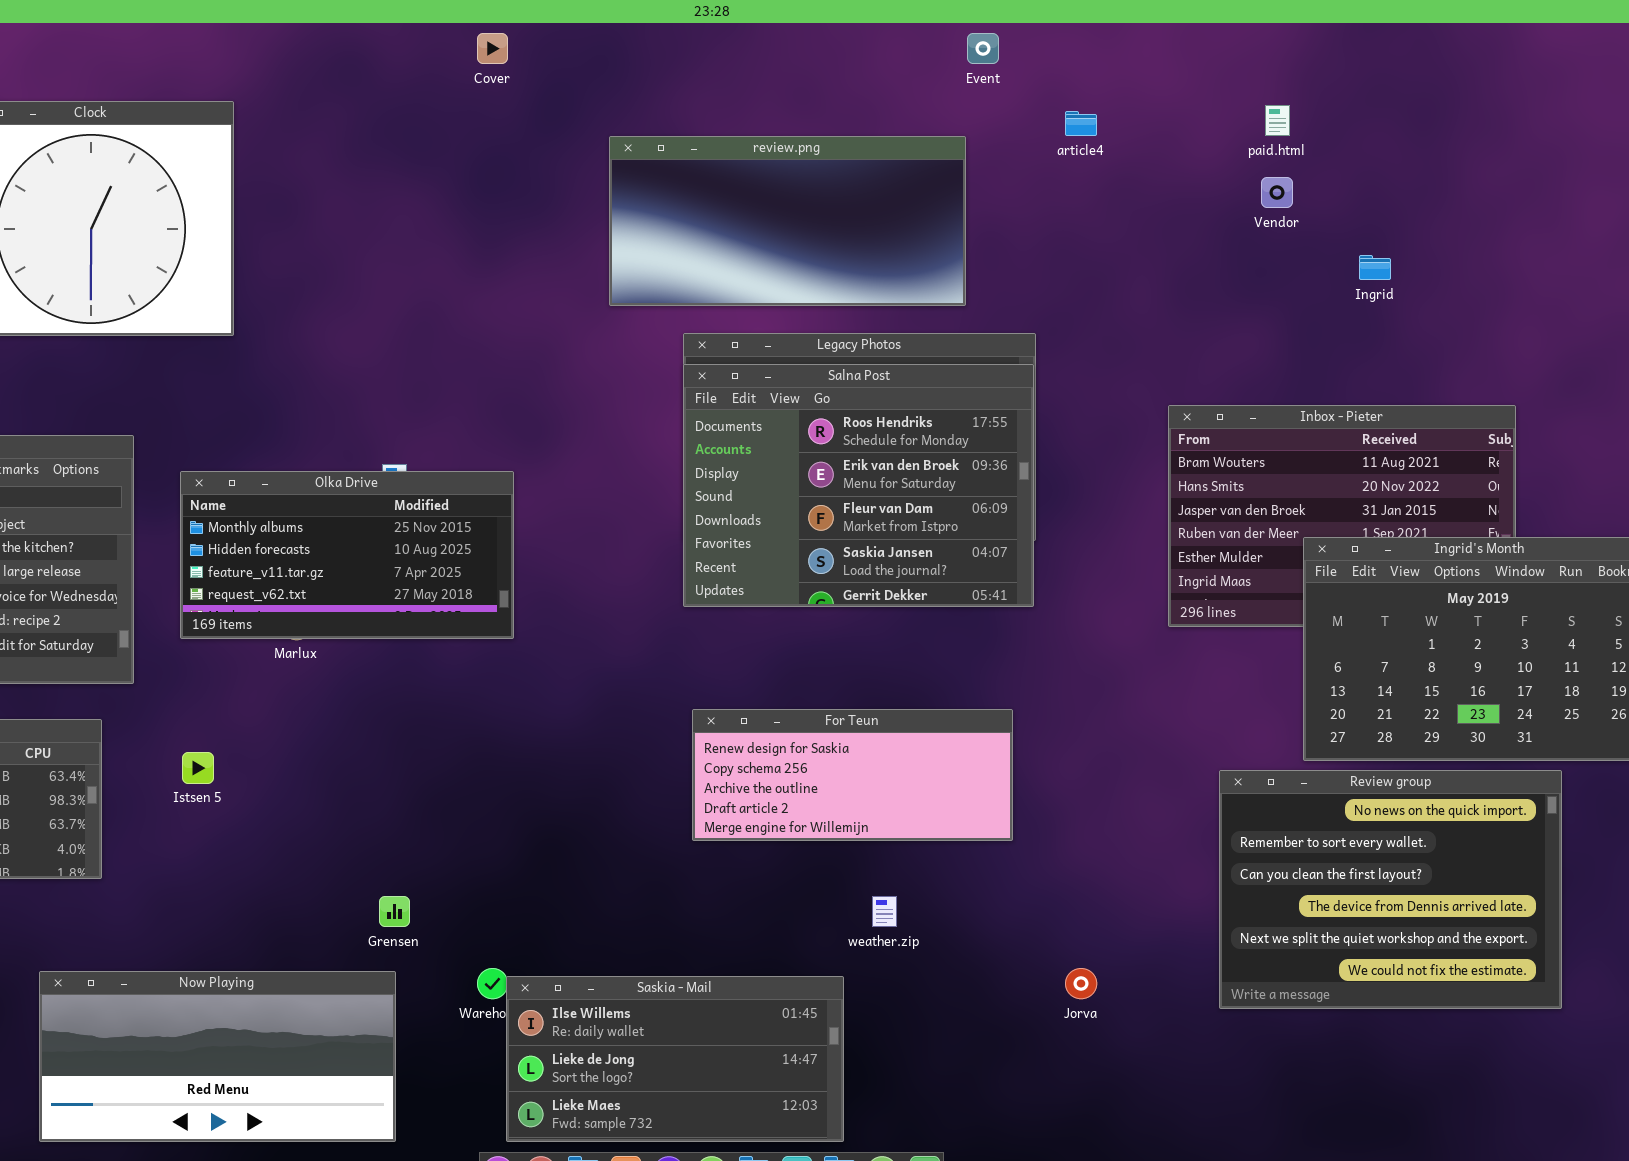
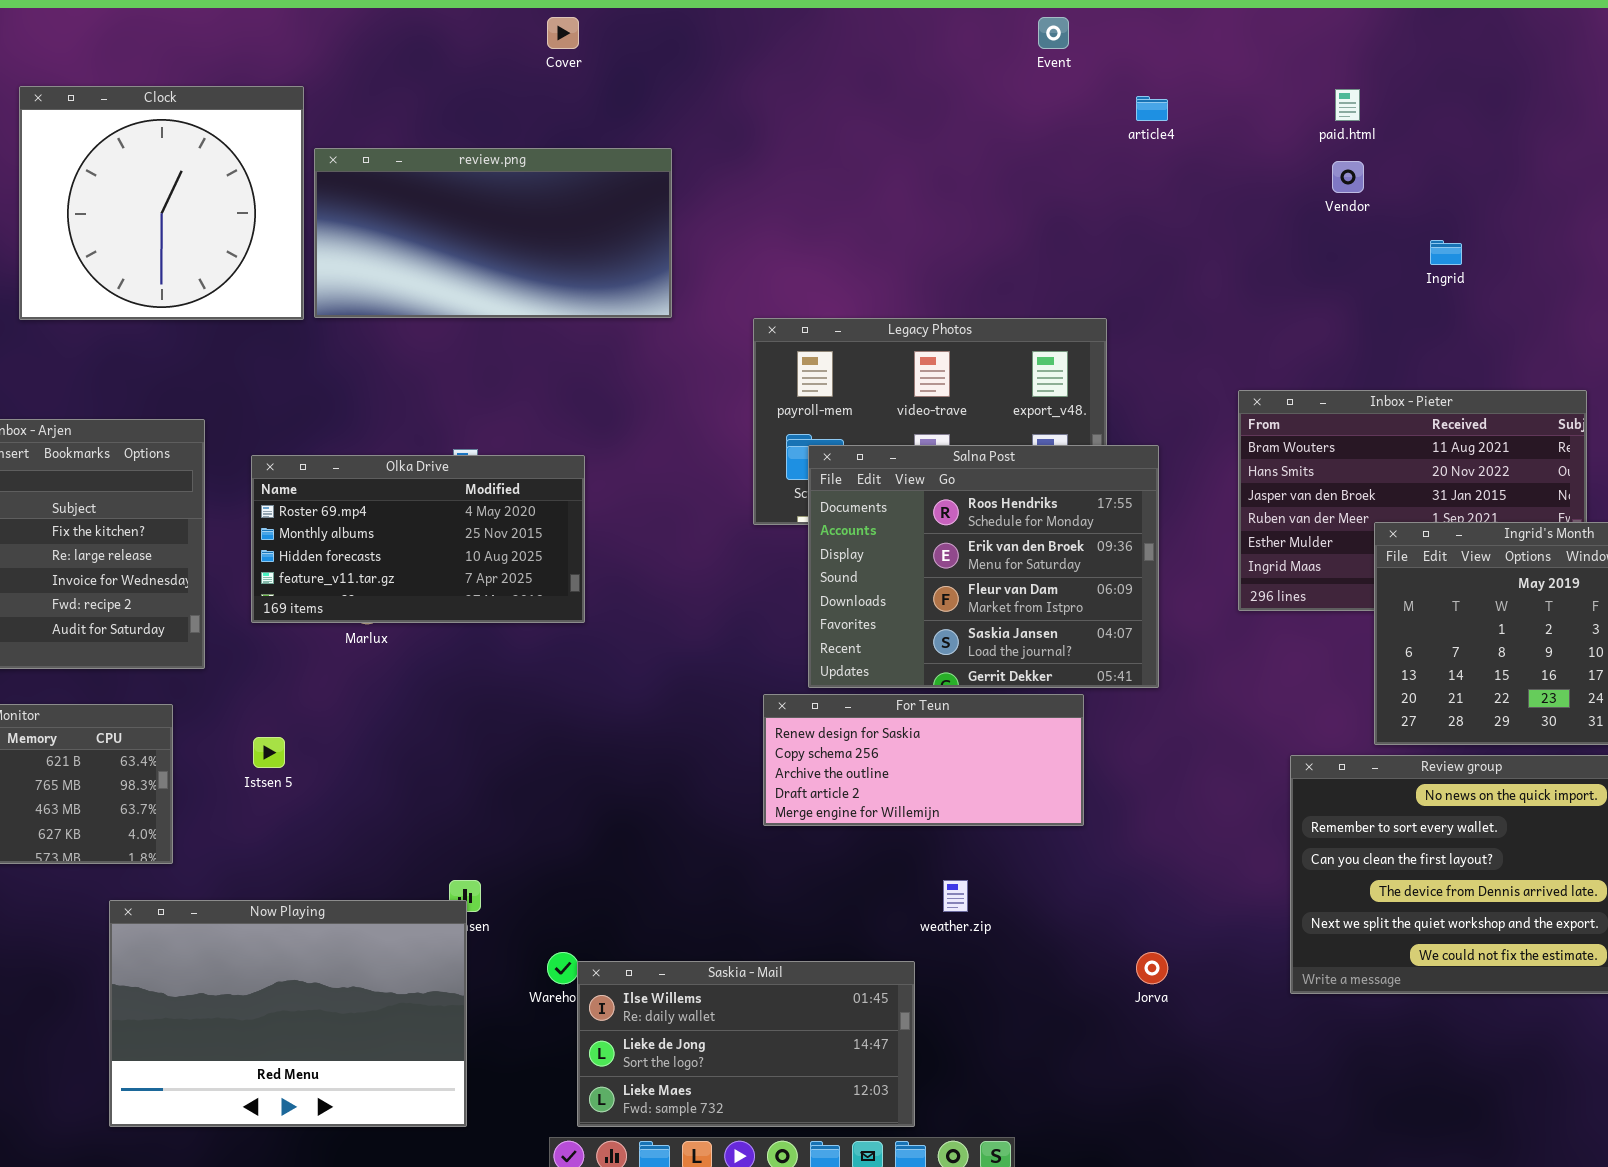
review.png: [609,136,966,306] -> [314,148,672,318], moved
Salna Post: [683,364,1034,607] -> [808,445,1159,688], moved
Olka Drive: [180,471,514,639] -> [251,455,585,623], scrolled up 1 row
Now Playing: [39,971,396,1142] -> [109,900,467,1127], resized

